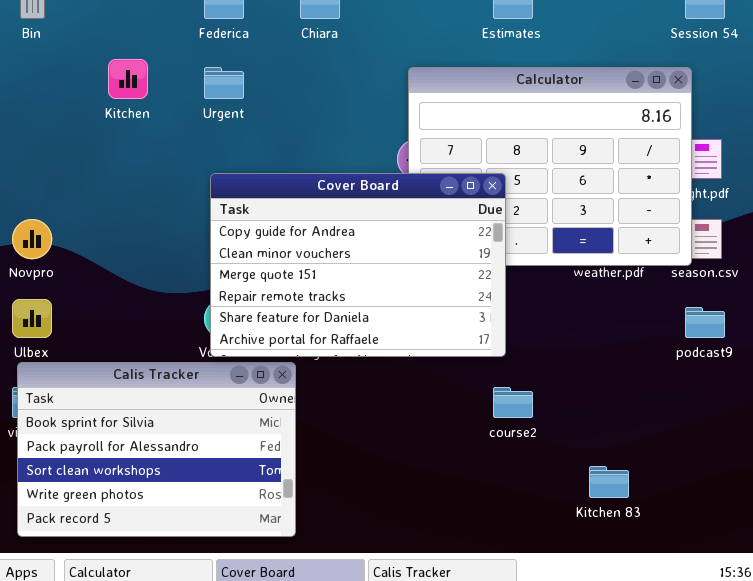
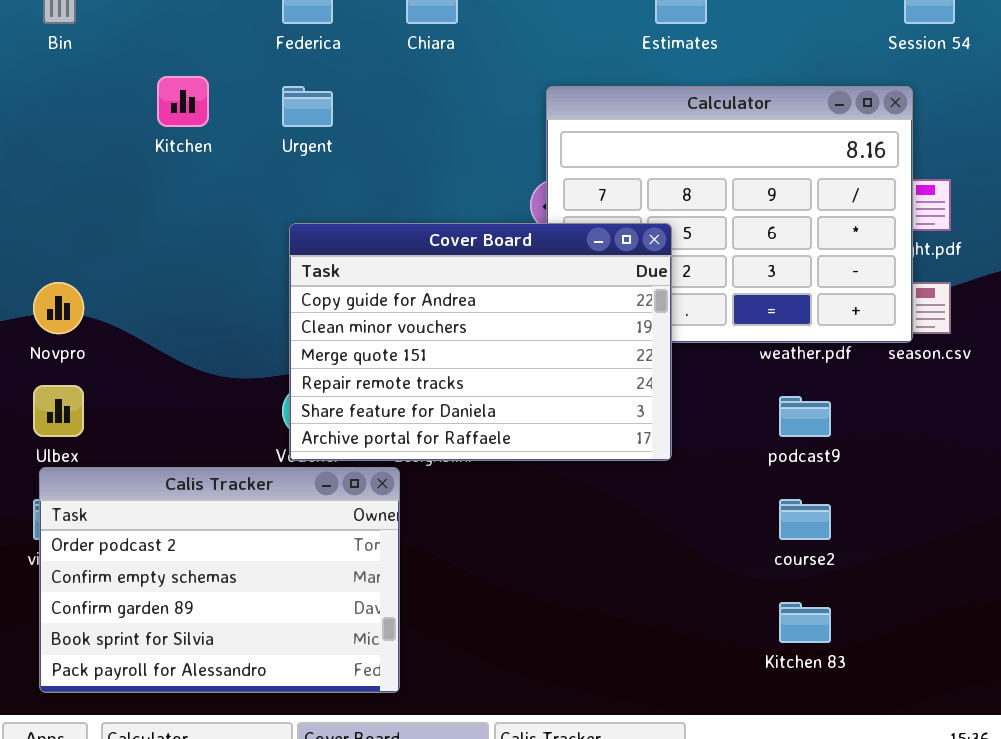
podcast9: [685,307,725,338] -> [779,396,831,437], moved
Calis Tracker: [17,362,296,537] -> [39,467,400,693], scrolled up 3 rows
course2: [493,387,533,418] -> [779,499,831,540], moved

